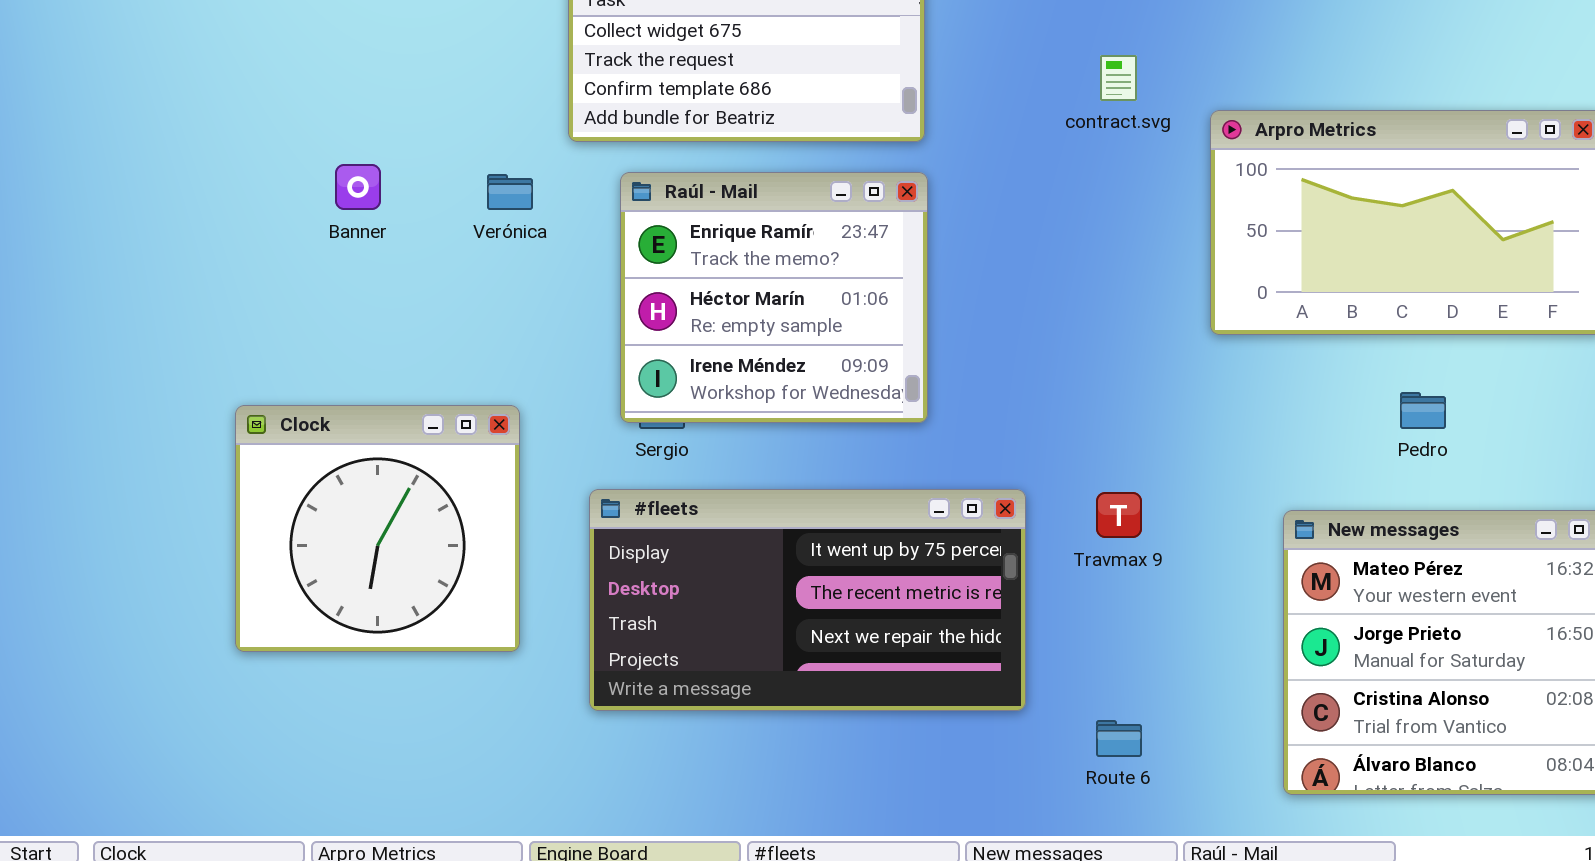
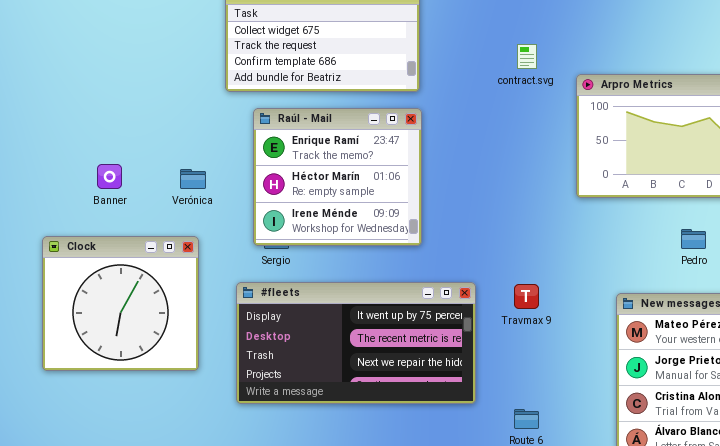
Banner: [335,164,381,210] -> [97,164,122,189], moved
Verónica: [487,174,533,210] -> [180,169,206,189], moved

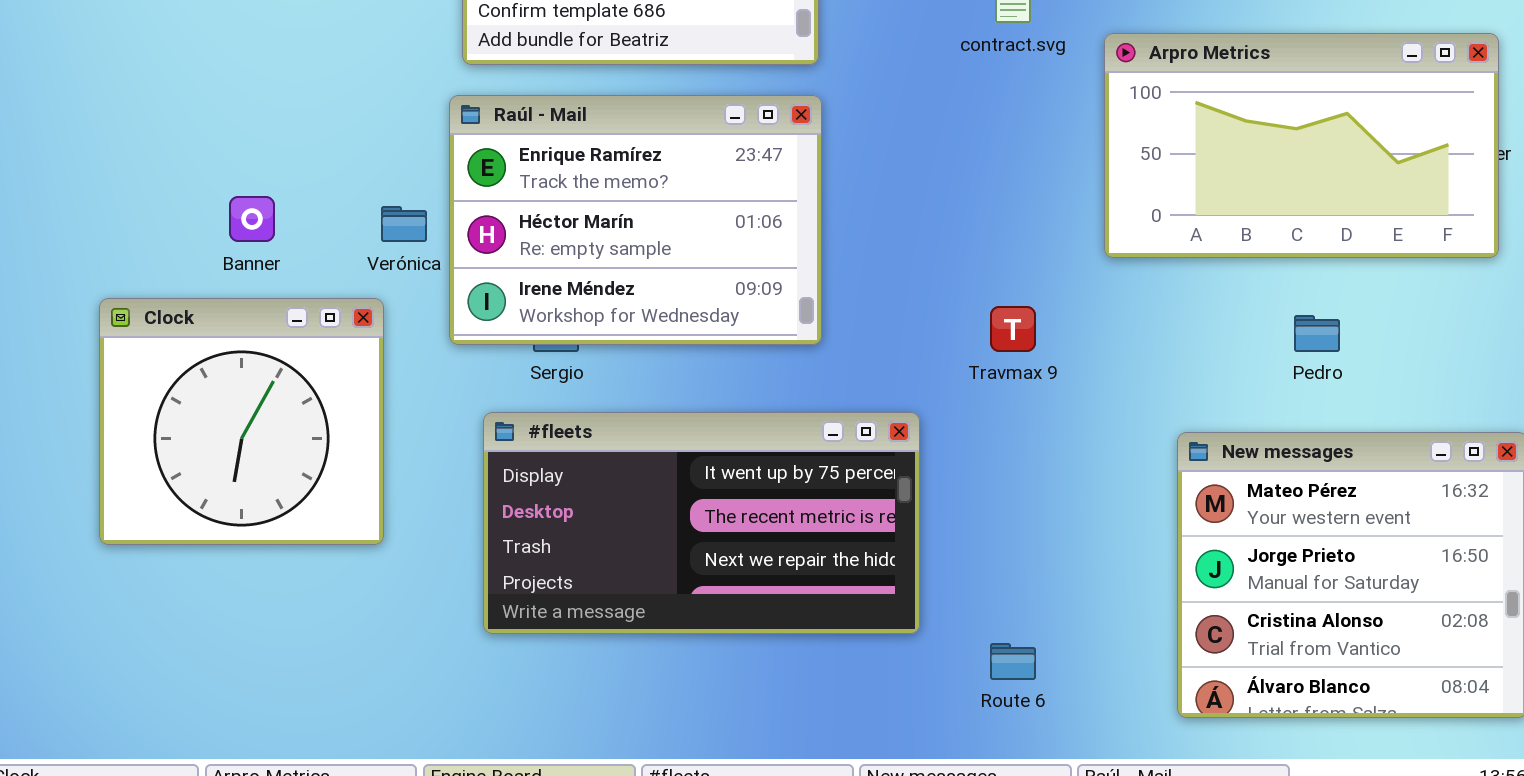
Raúl - Mail: [253,108,422,246] -> [449,95,822,345], resized
Clock: [42,236,199,371] -> [99,298,384,545], moved
Travmax 9: [514,284,539,309] -> [990,306,1036,352], moved

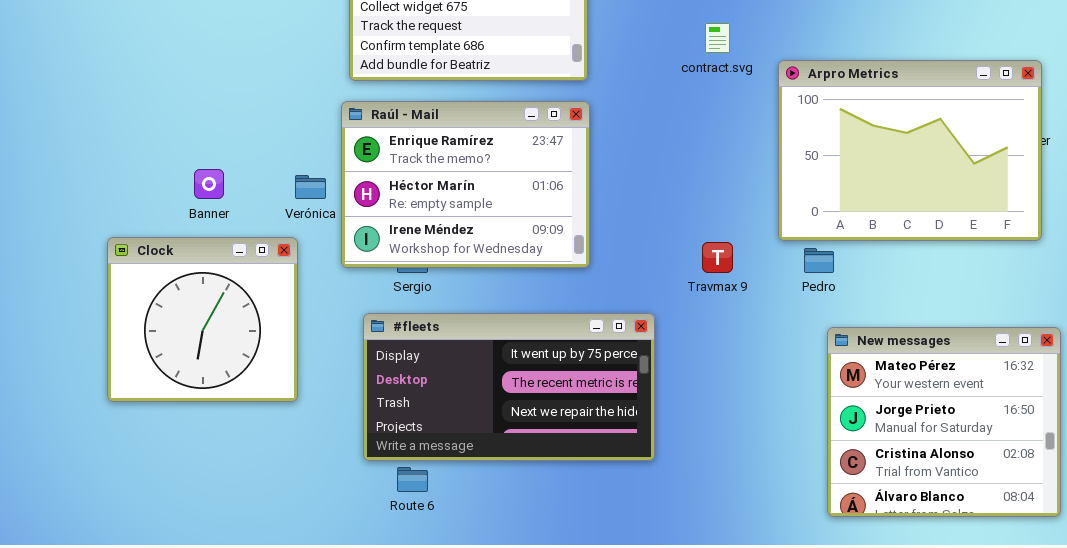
Arpro Metrics: [1104,33,1499,258] -> [778,60,1042,241], resized
Pedro: [1294,315,1340,352] -> [804,248,834,273], moved
Route 6: [990,643,1036,680] -> [397,467,428,492], moved

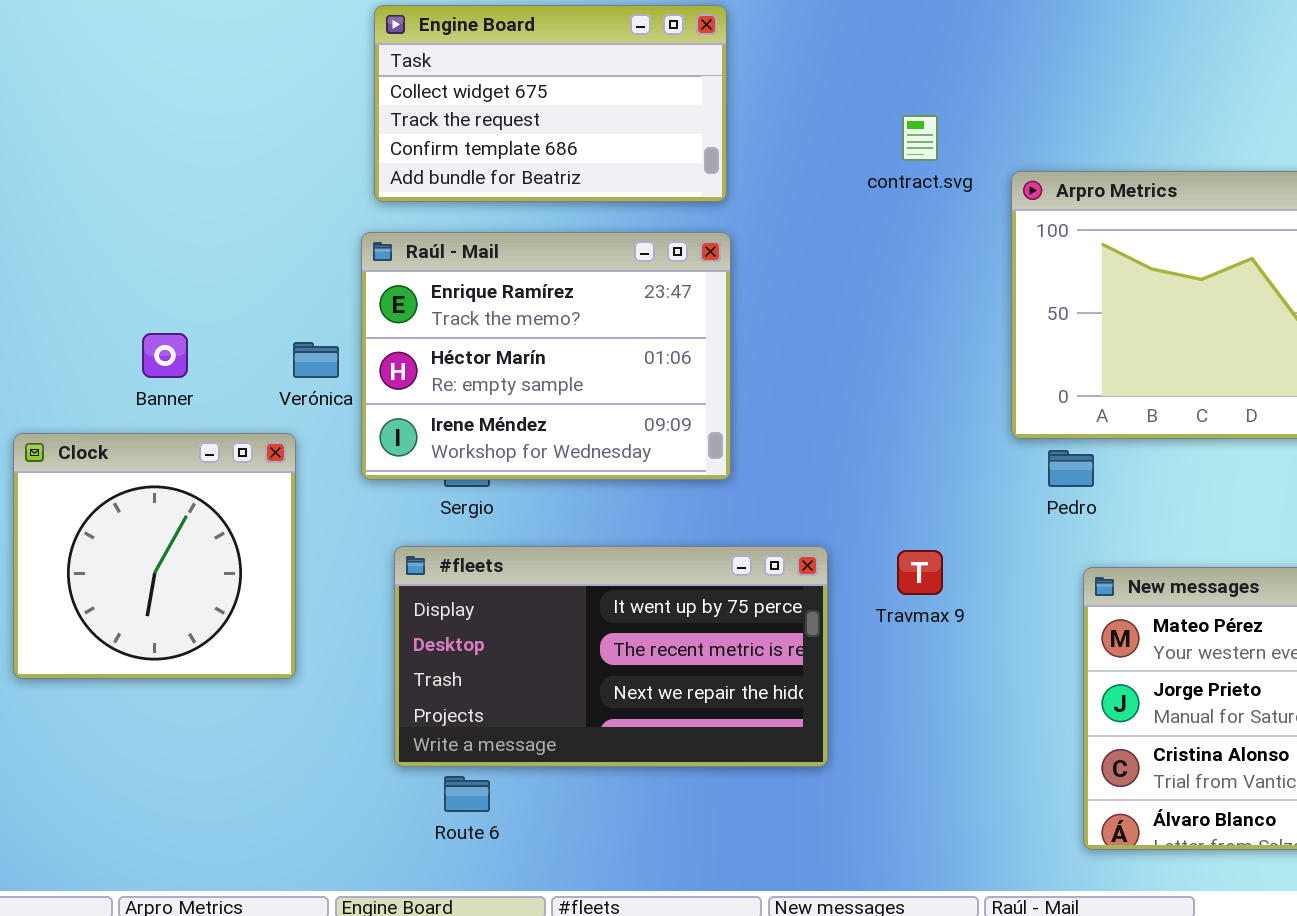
Travmax 9: [702,242,733,273] -> [897,550,943,595], moved

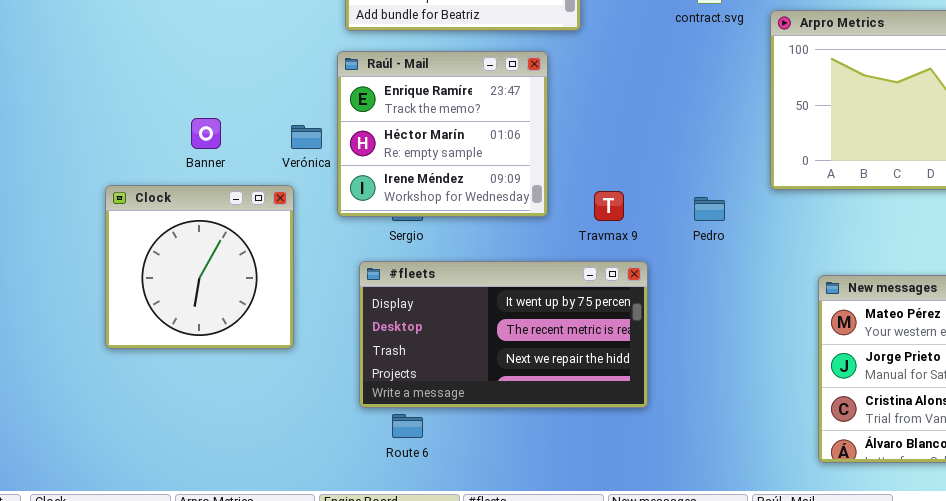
Raúl - Mail: [361,232,731,480] -> [337,51,548,217], resized
Pedro: [1048,450,1094,487] -> [694,197,725,221], moved
Travmax 9: [897,550,943,595] -> [594,191,624,221], moved

